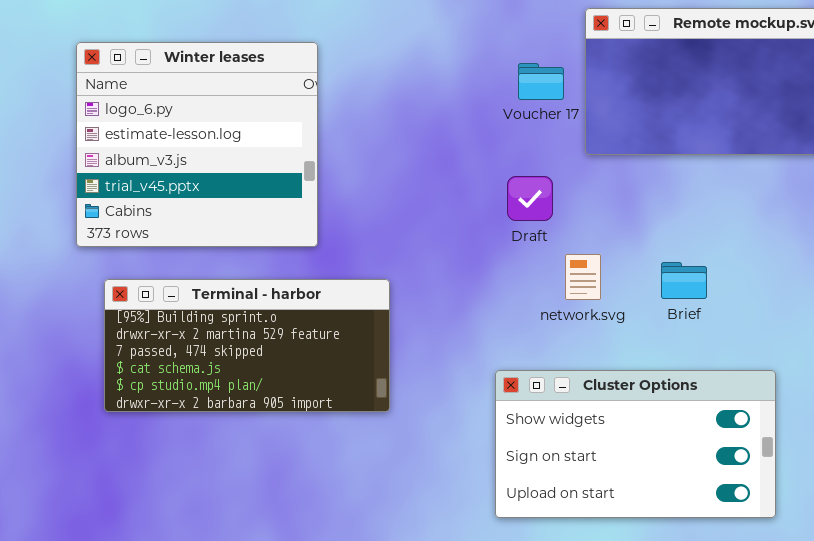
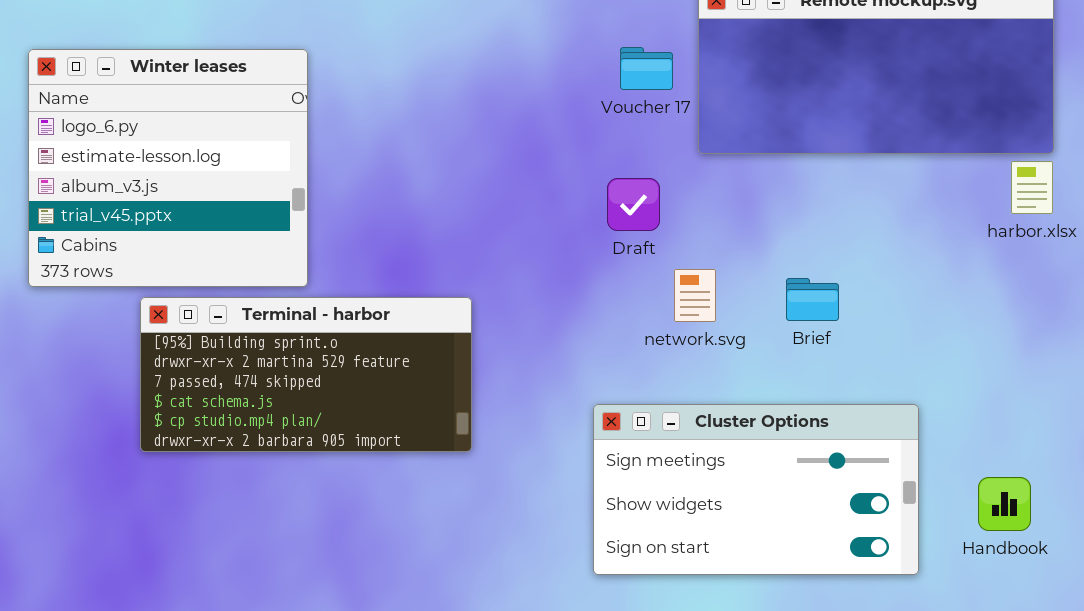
Winter leases: [76,42,318,247] -> [28,49,308,287], moved
Cluster Options: [495,370,776,518] -> [593,404,919,575], scrolled up 1 row

